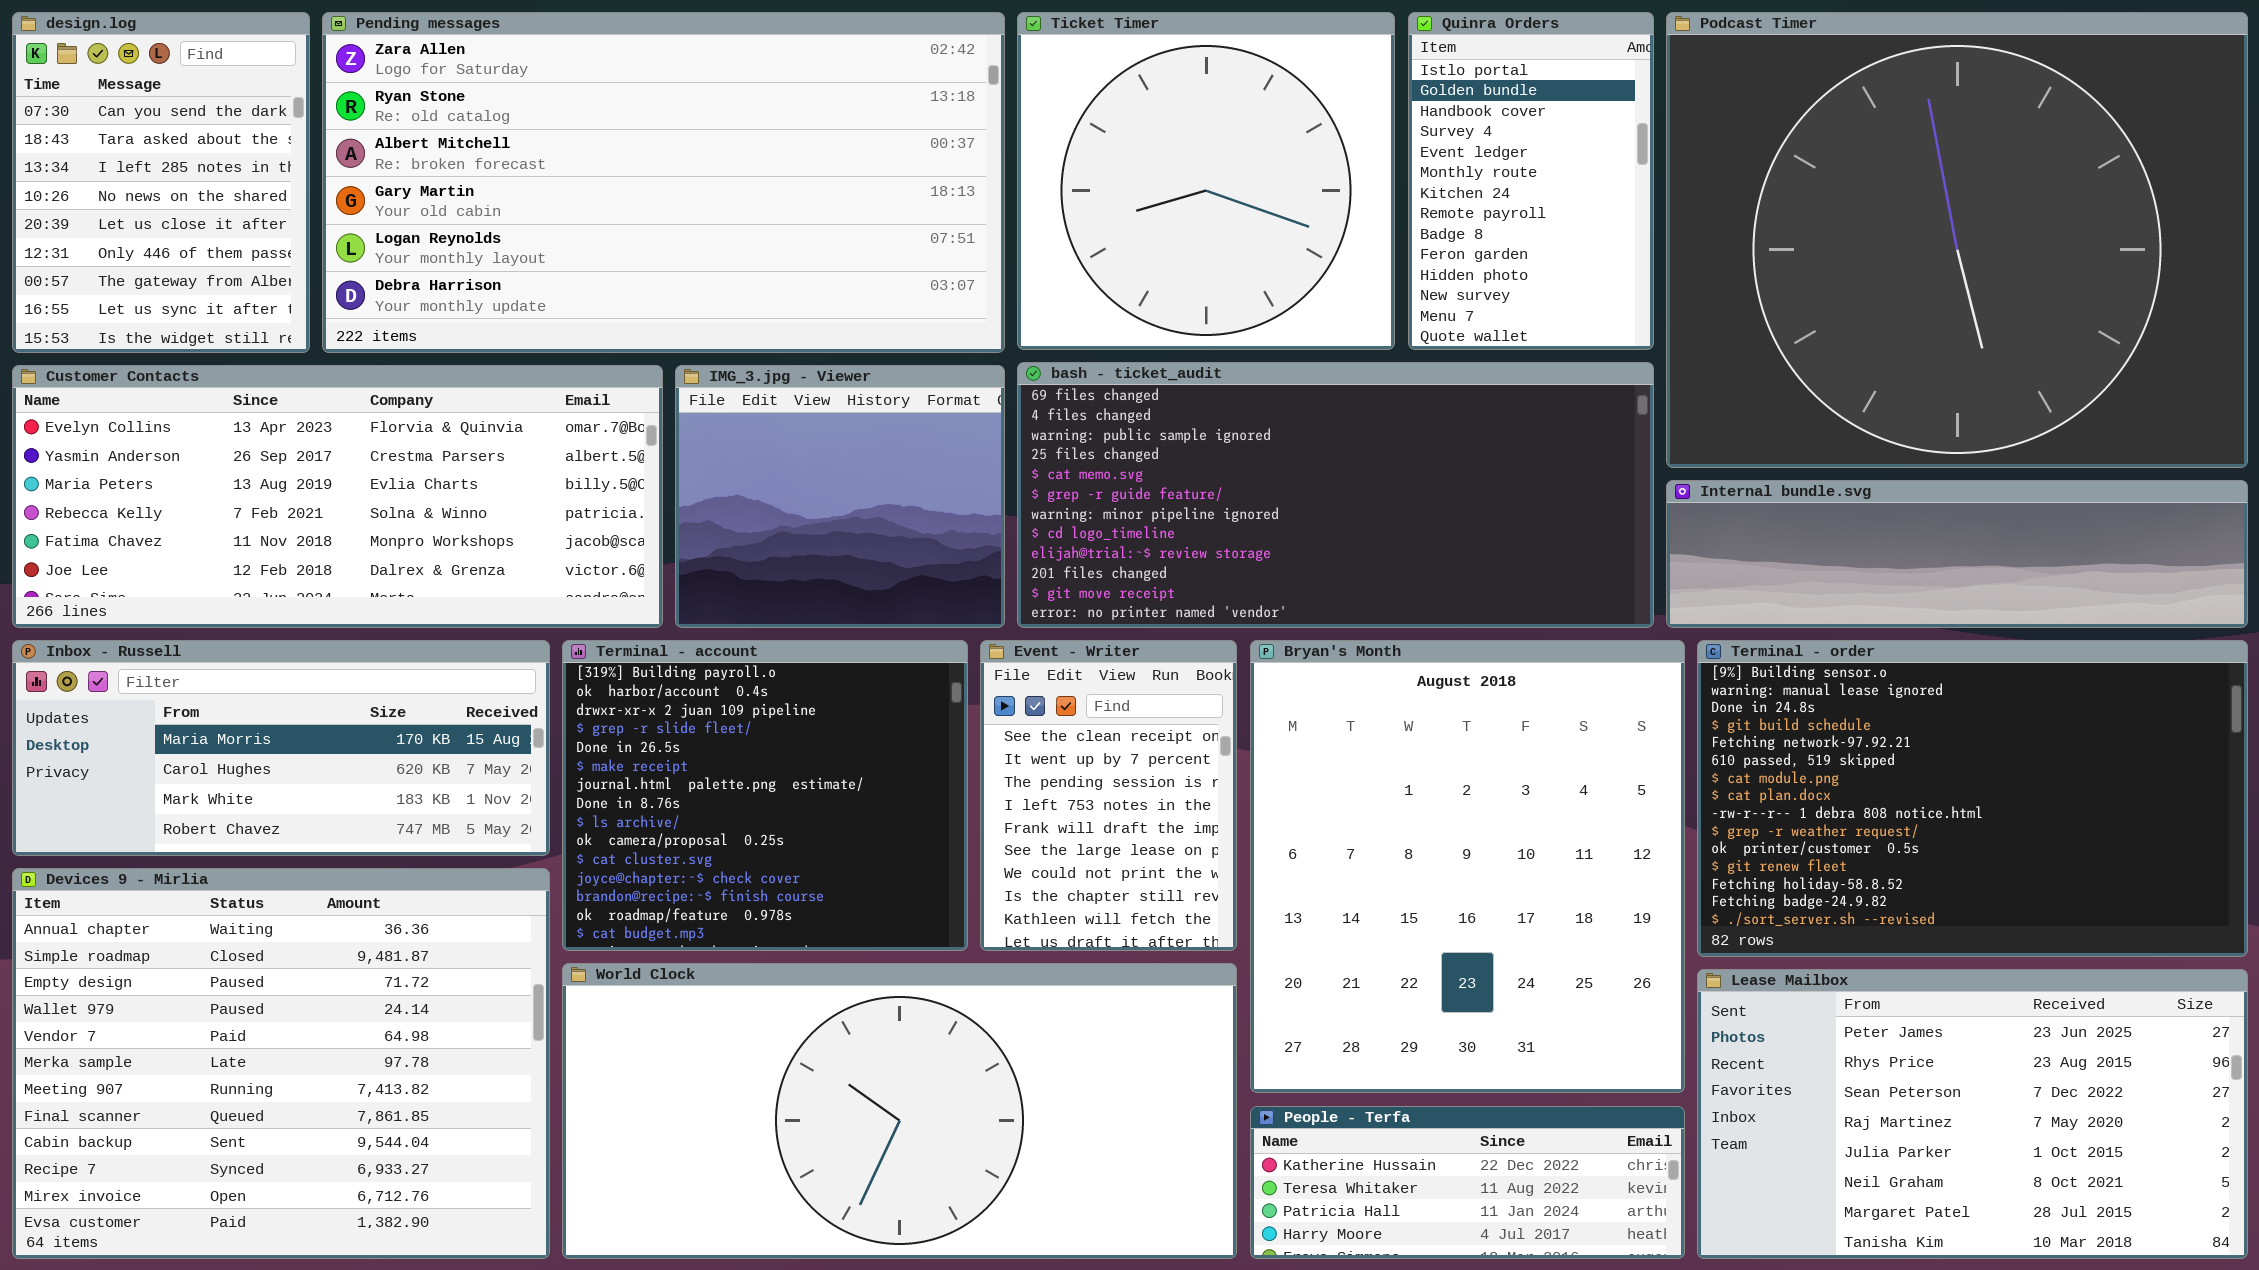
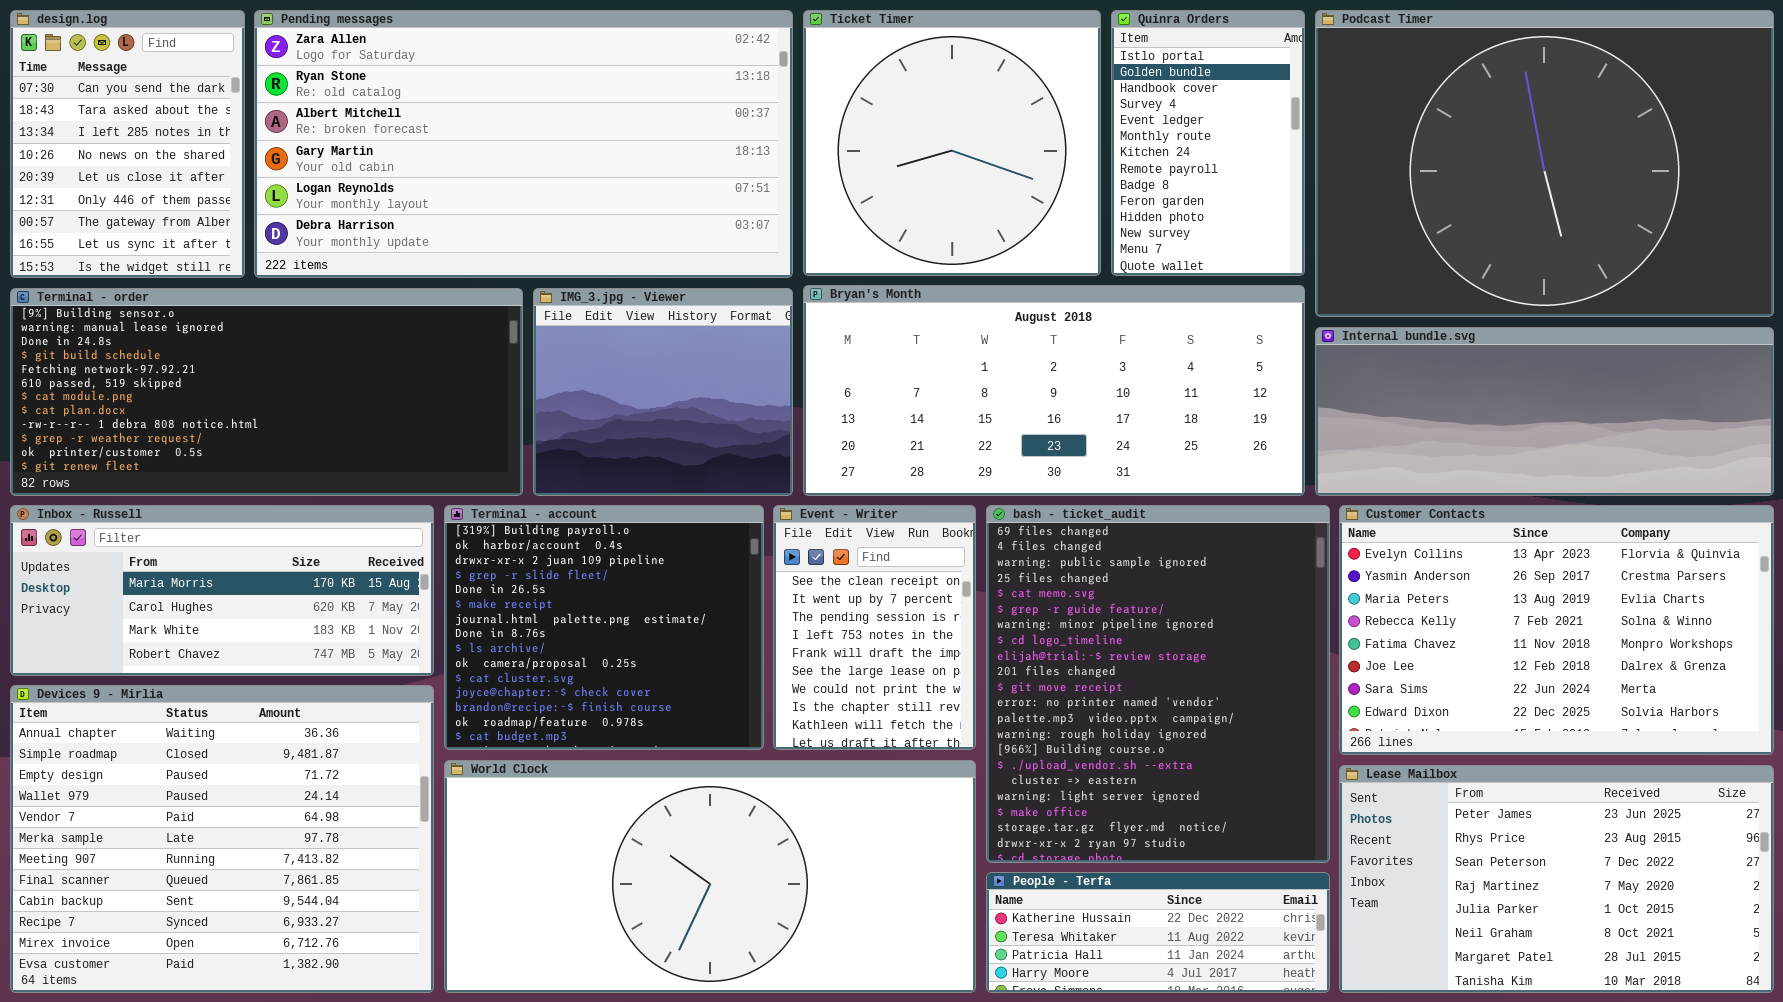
Podcast Timer: [1666,12,2248,468] -> [1315,10,1774,317], resized
bash - ticket_audit: [1017,362,1654,628] -> [986,505,1330,863], moved, resized
Customer Contacts: [12,365,663,628] -> [1339,505,1774,755], moved, resized
Internal bundle.svg: [1666,480,2248,628] -> [1315,327,1774,496], resized
Bryan's Month: [1250,640,1685,1093] -> [803,285,1305,496], moved, resized
Terminal - order: [1697,640,2248,957] -> [10,288,523,496], moved, resized

